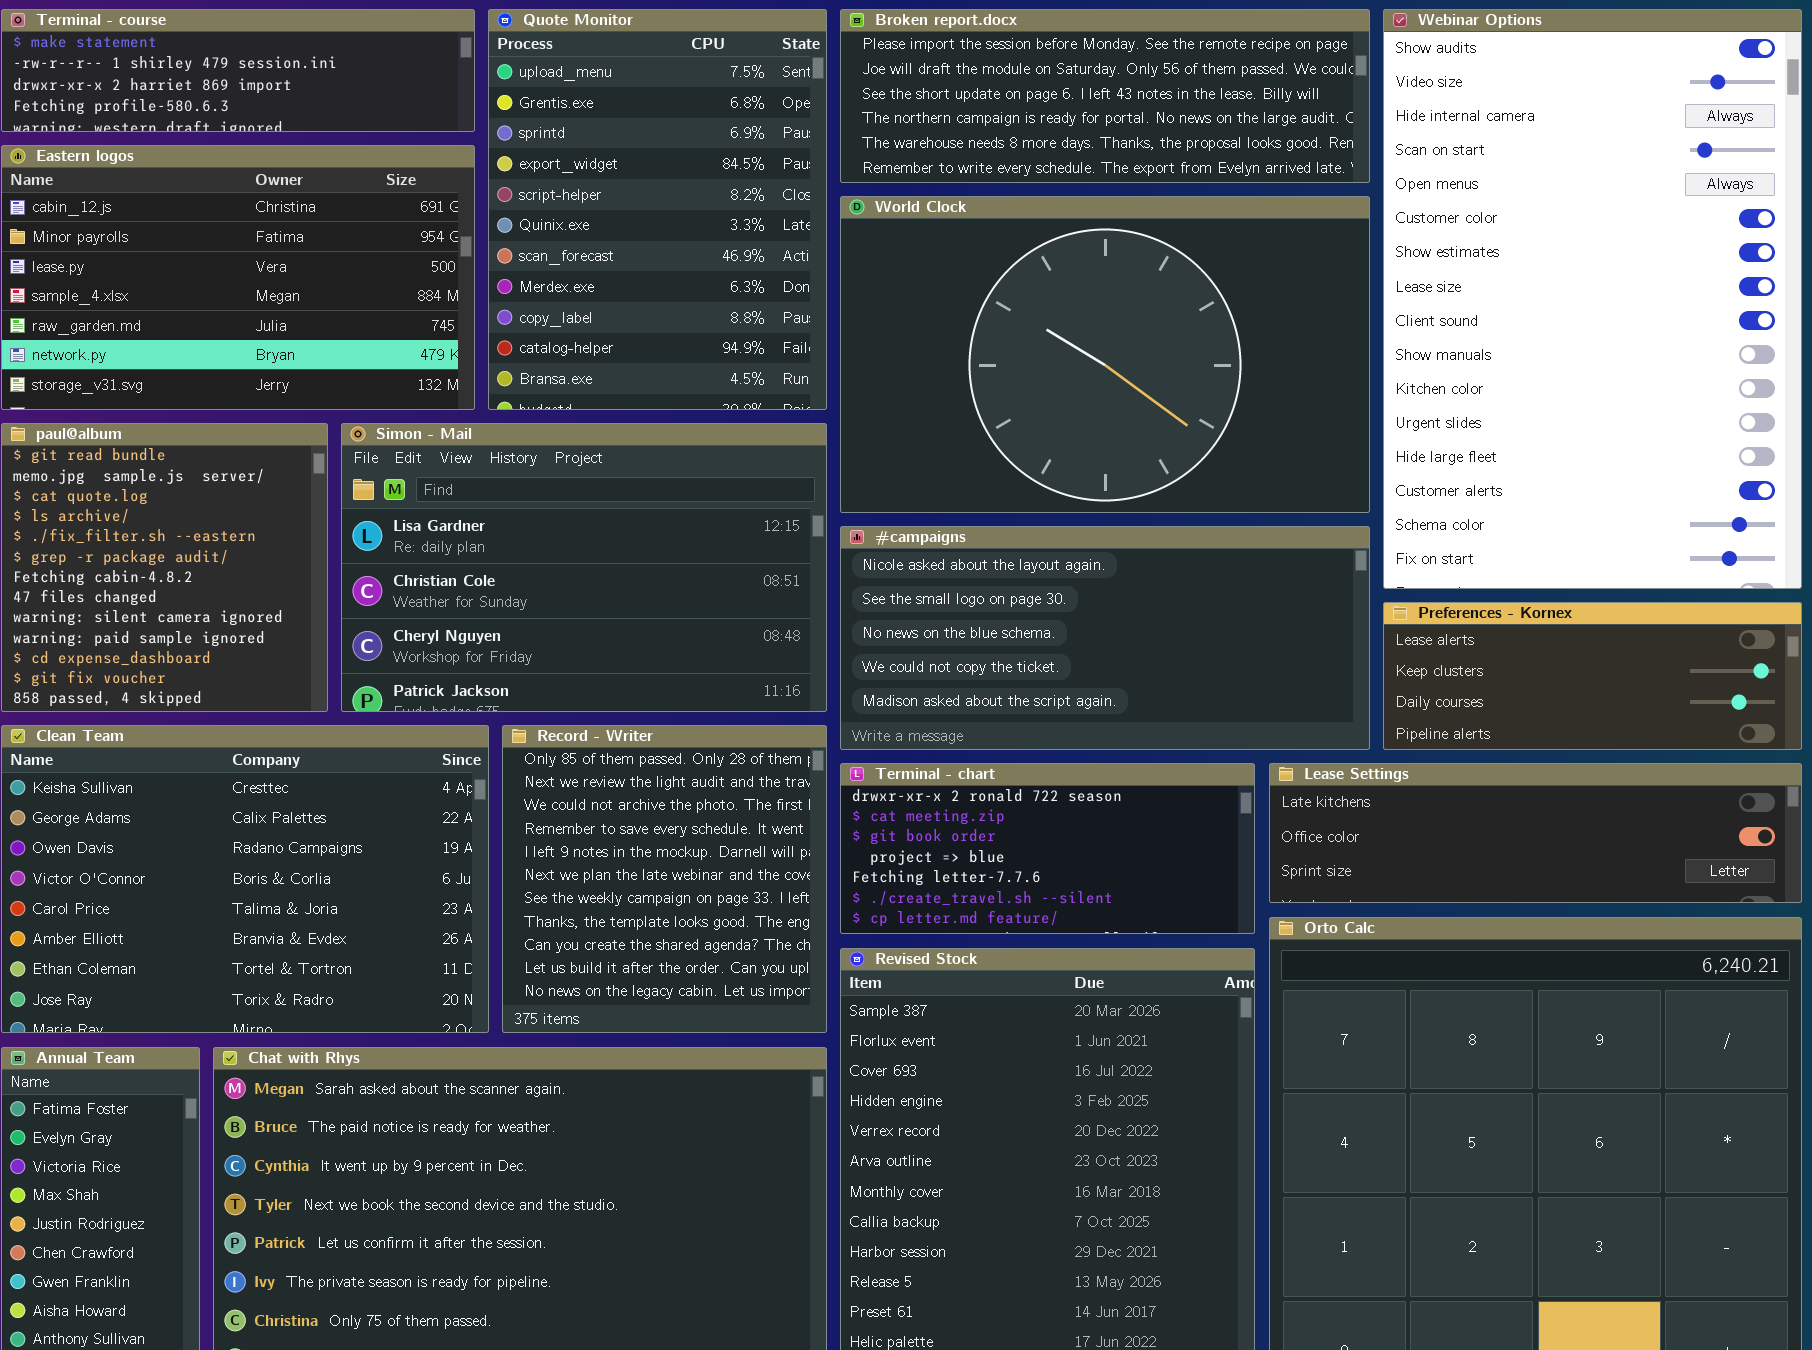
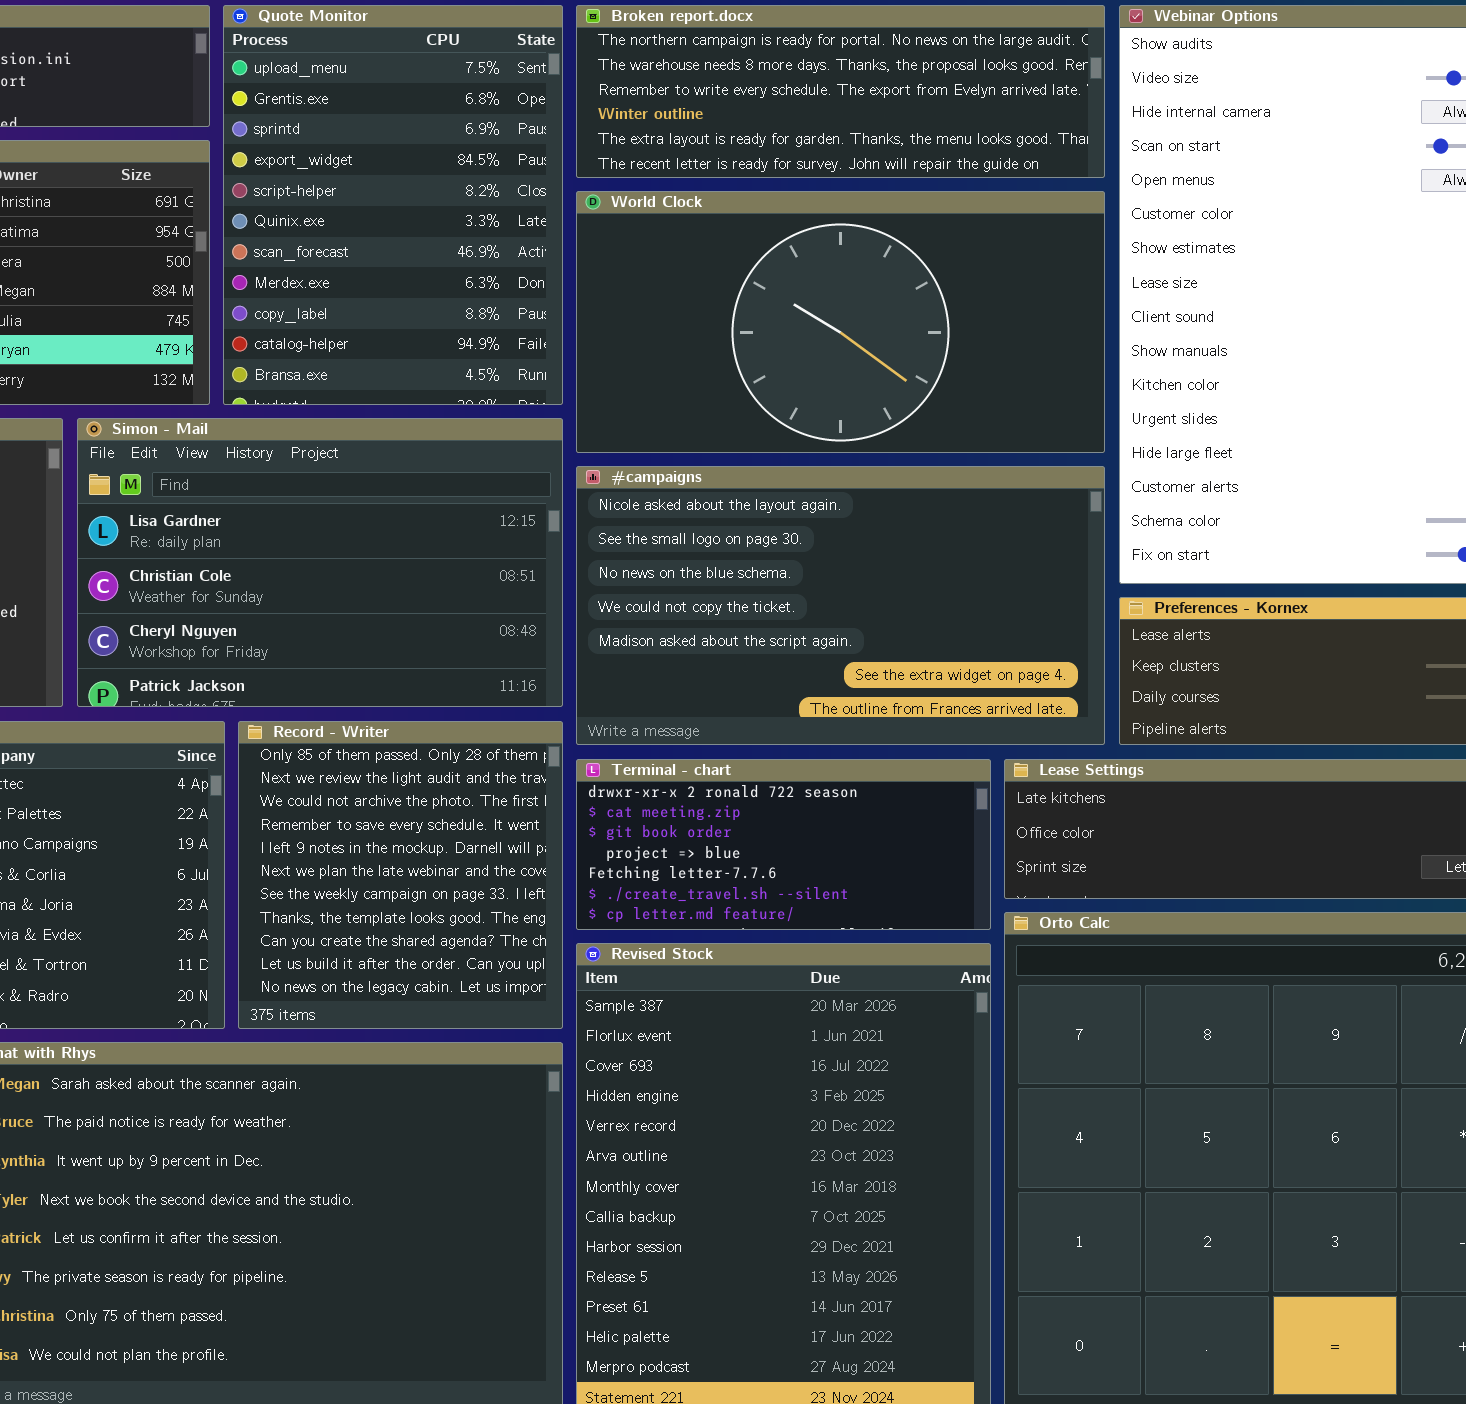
Broken report.docx: [840,9,1370,183] -> [576,5,1105,178], scrolled down 3 rows
World Clock: [840,196,1370,513] -> [576,191,1105,453], resized
#campaigns: [840,526,1370,750] -> [576,466,1105,745], resized

